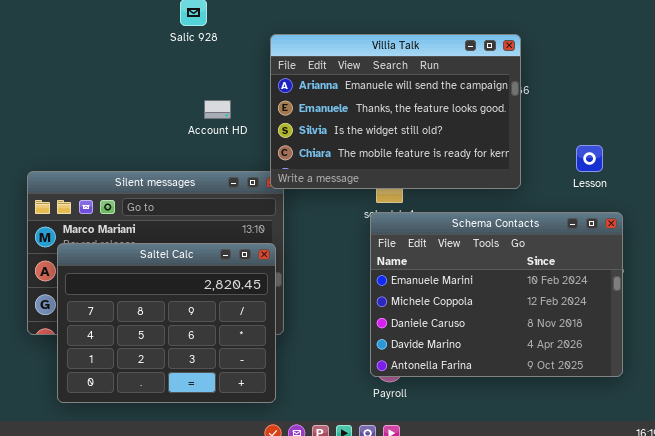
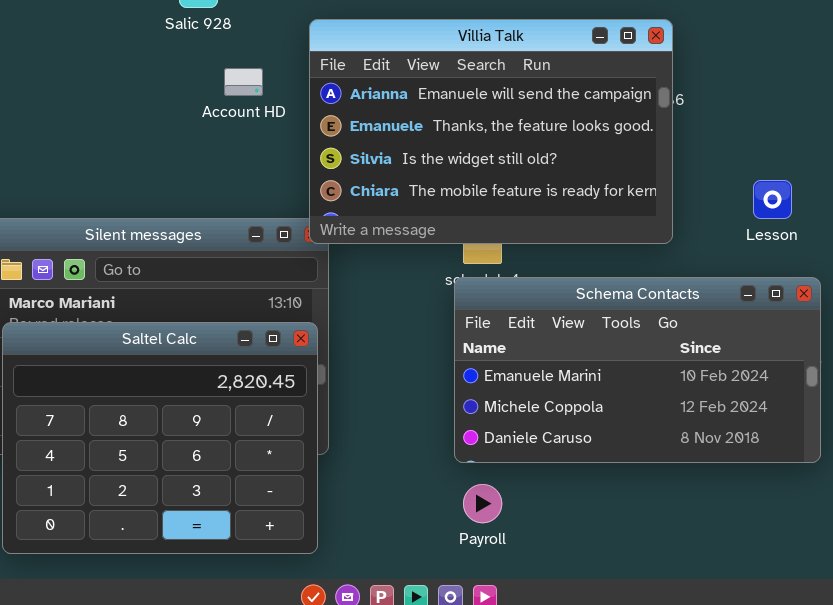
Account HD: [204,100,231,119] -> [224,68,263,96], moved
Schema Contacts: [370,212,623,377] -> [454,277,821,463], resized

